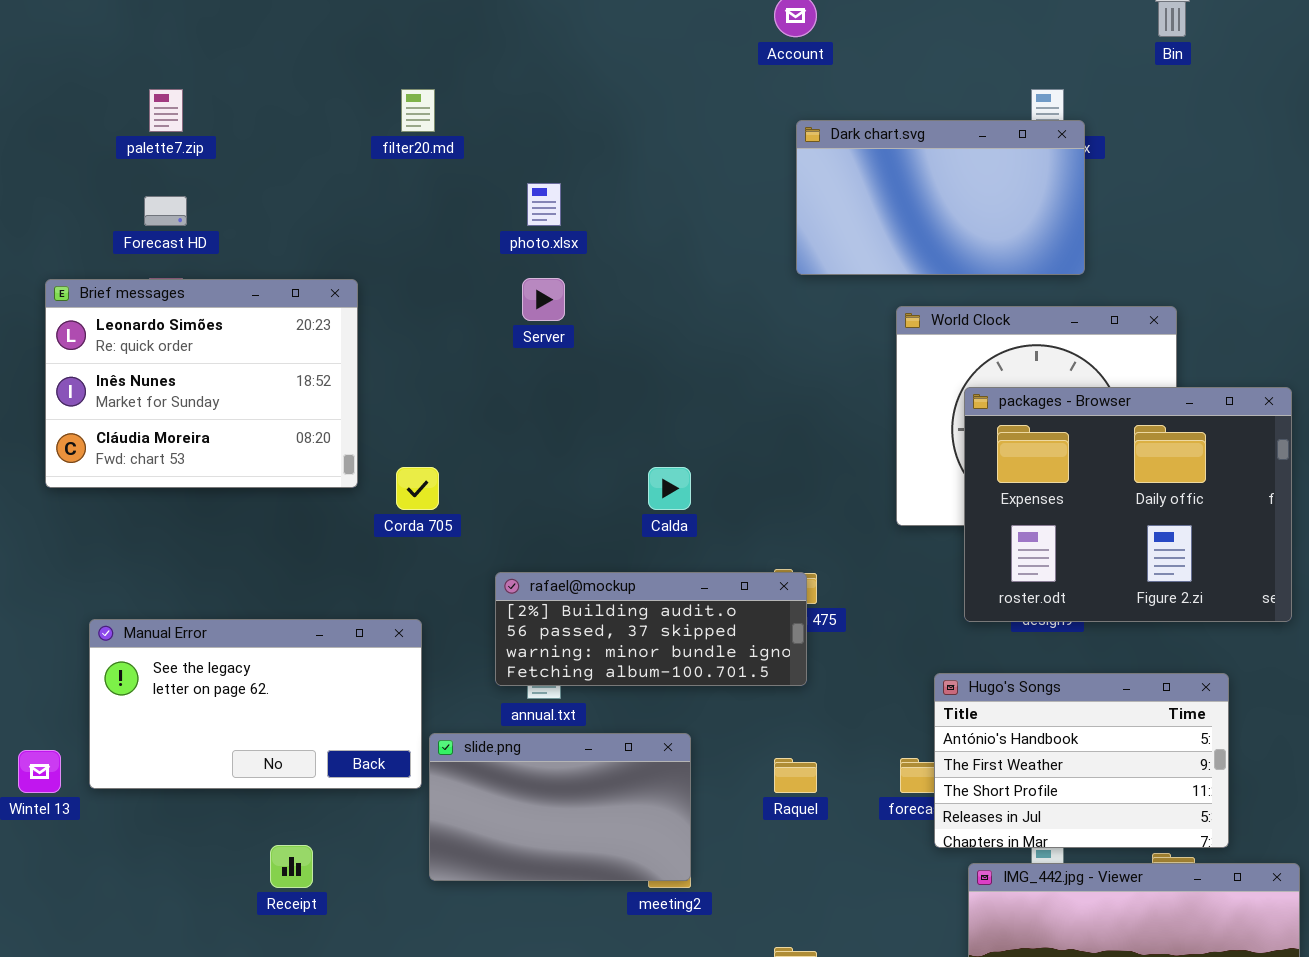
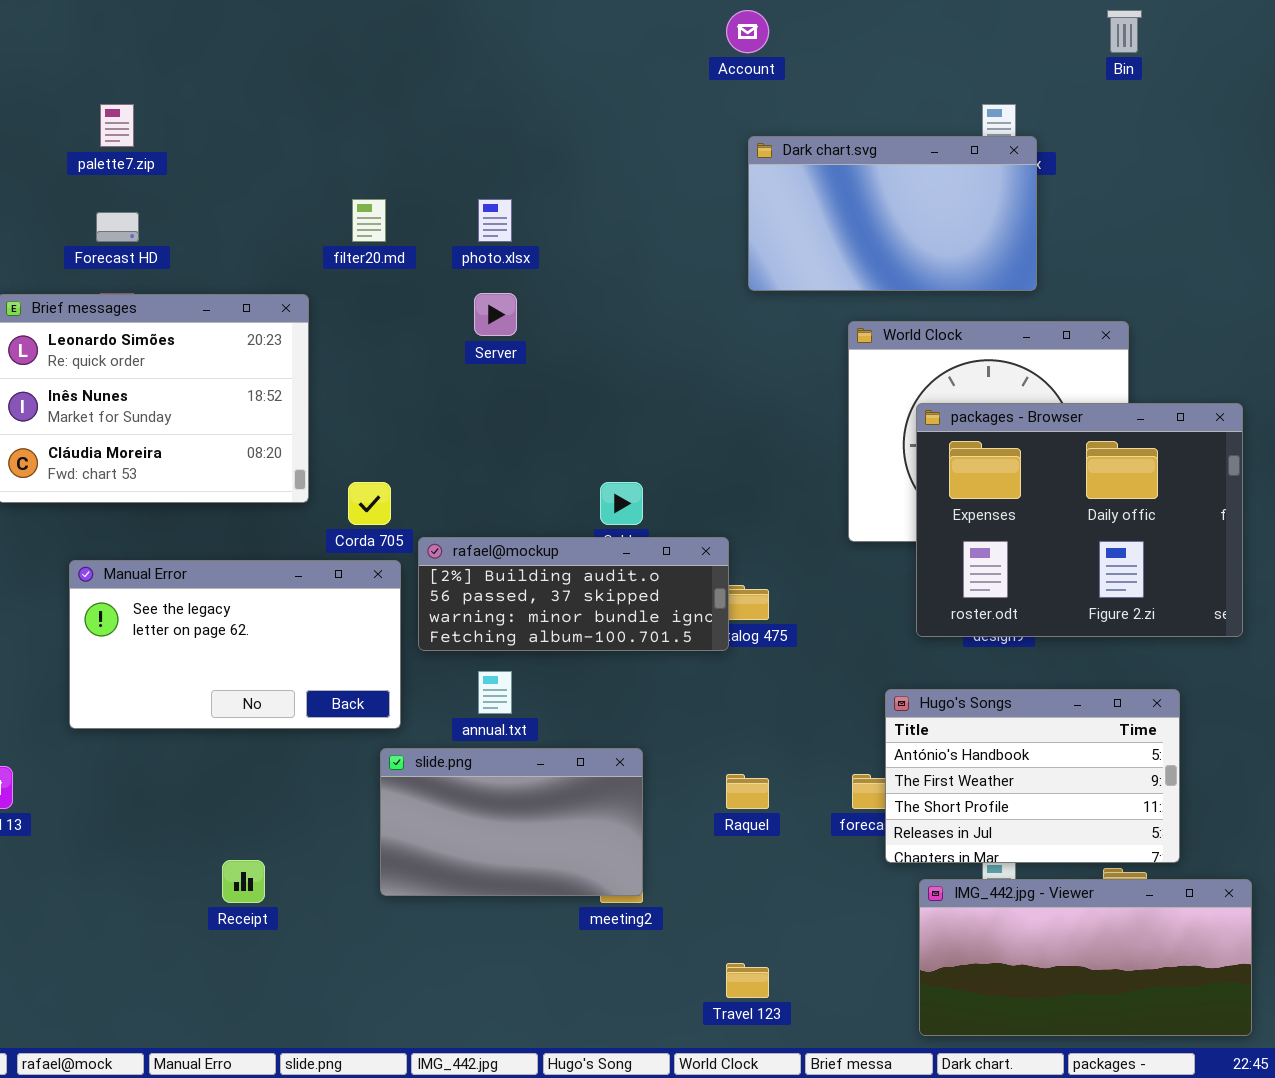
filter20.md: [401,89,435,132] -> [352,199,386,242], moved
rafael@mockup: [495,572,807,686] -> [418,537,729,651], moved
Manual Error: [89,619,422,789] -> [69,560,401,729], moved

